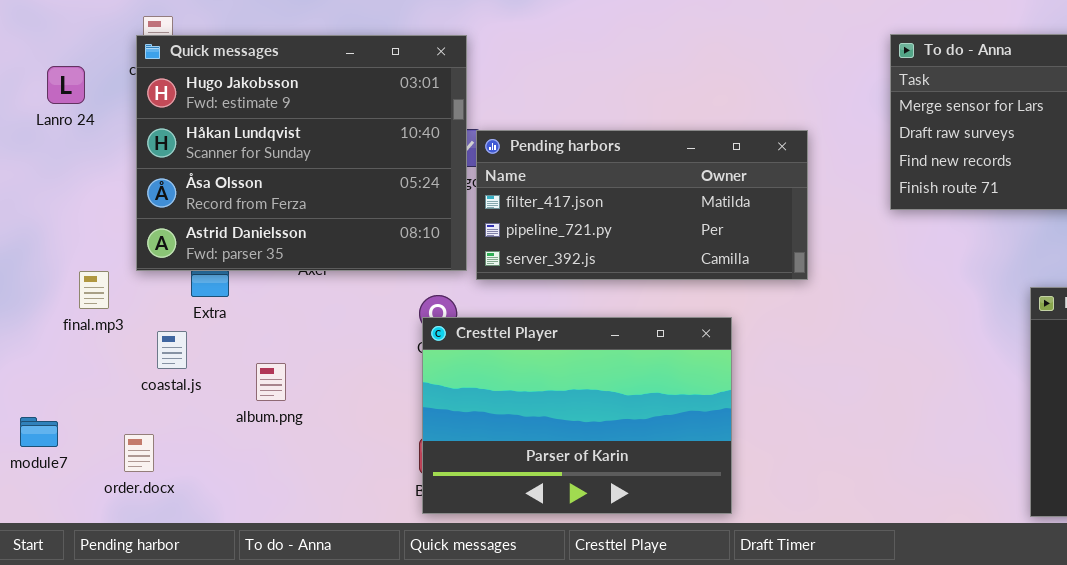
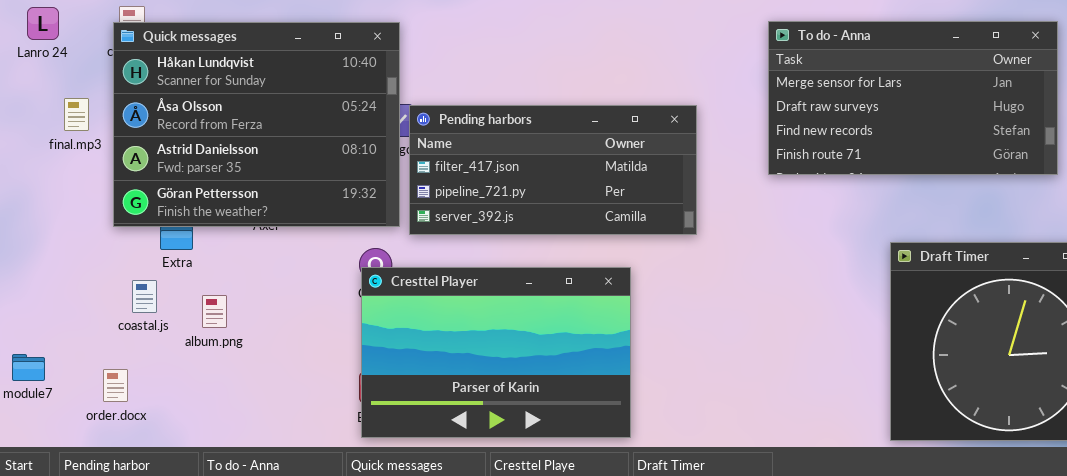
Quick messages: [136,35,467,271] -> [113,22,400,227], scrolled down 1 row
Lanro 24: [47,66,85,104] -> [27,7,59,40], moved
final.mp3: [79,271,109,309] -> [64,98,89,131], moved
album.png: [256,363,286,401] -> [202,295,227,328], moved

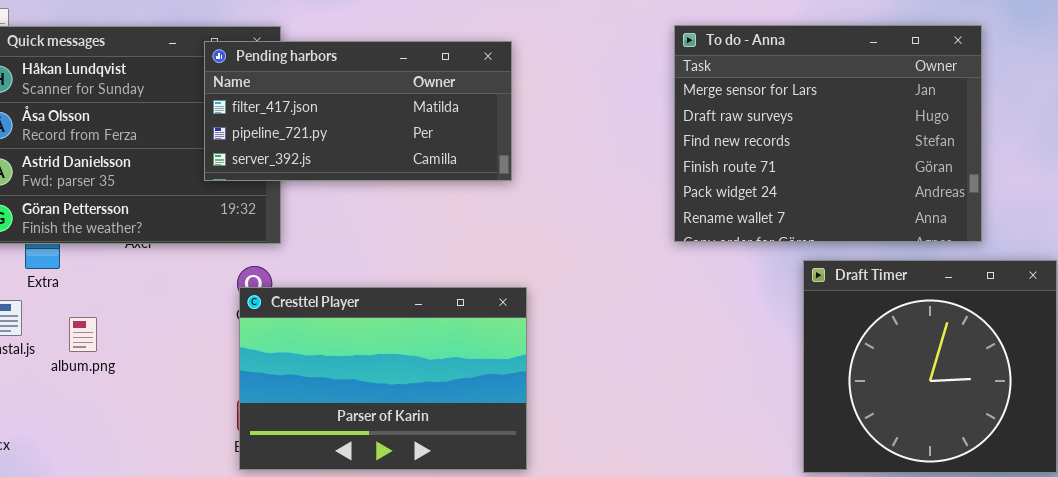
To do - Anna: [768,21,1058,175] -> [674,25,982,242], resized
Pending harbors: [409,105,697,235] -> [204,41,512,181], moved

